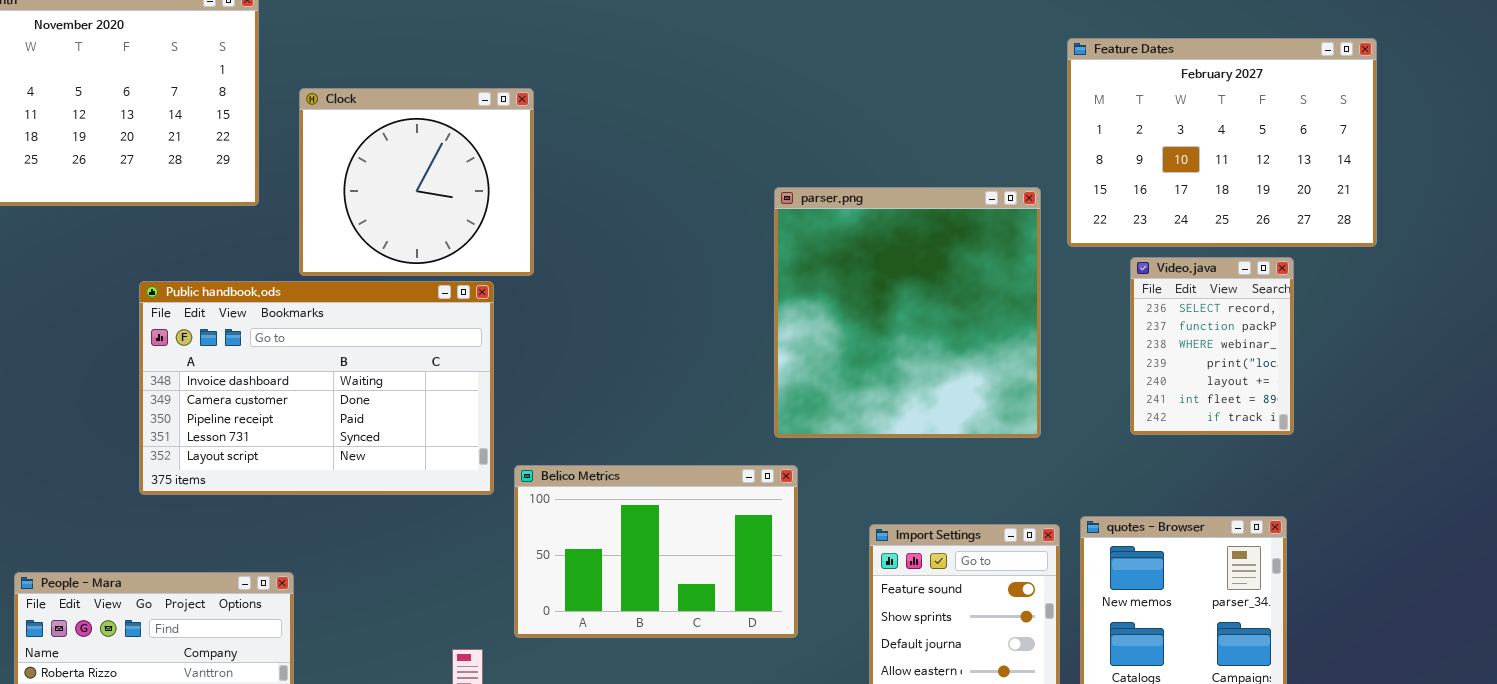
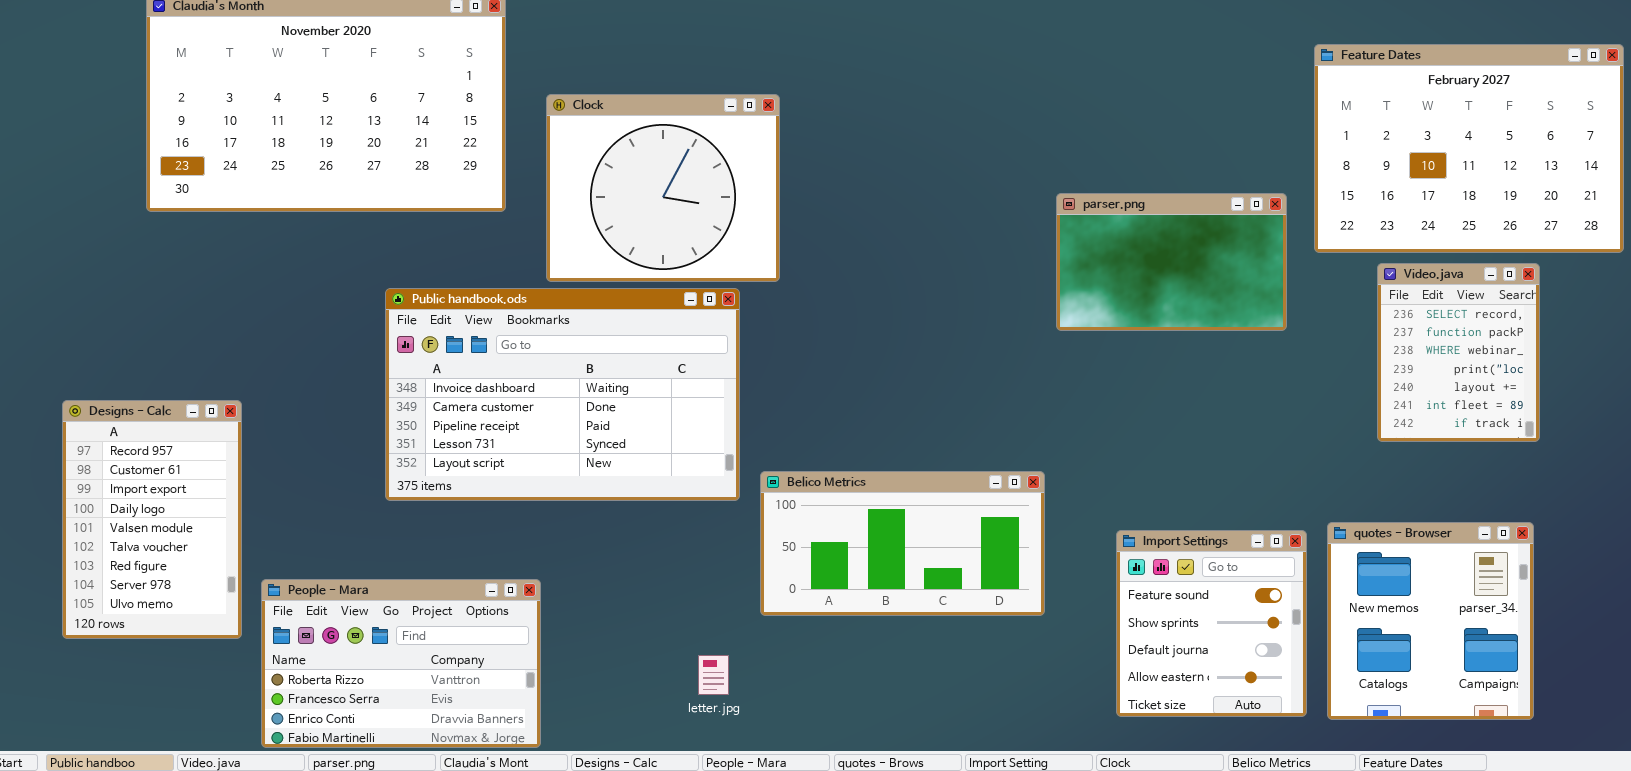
parser.png: [774,187,1041,438] -> [1056,193,1287,331], resized
Belico Metrics: [514,465,798,638] -> [760,471,1045,616], resized

